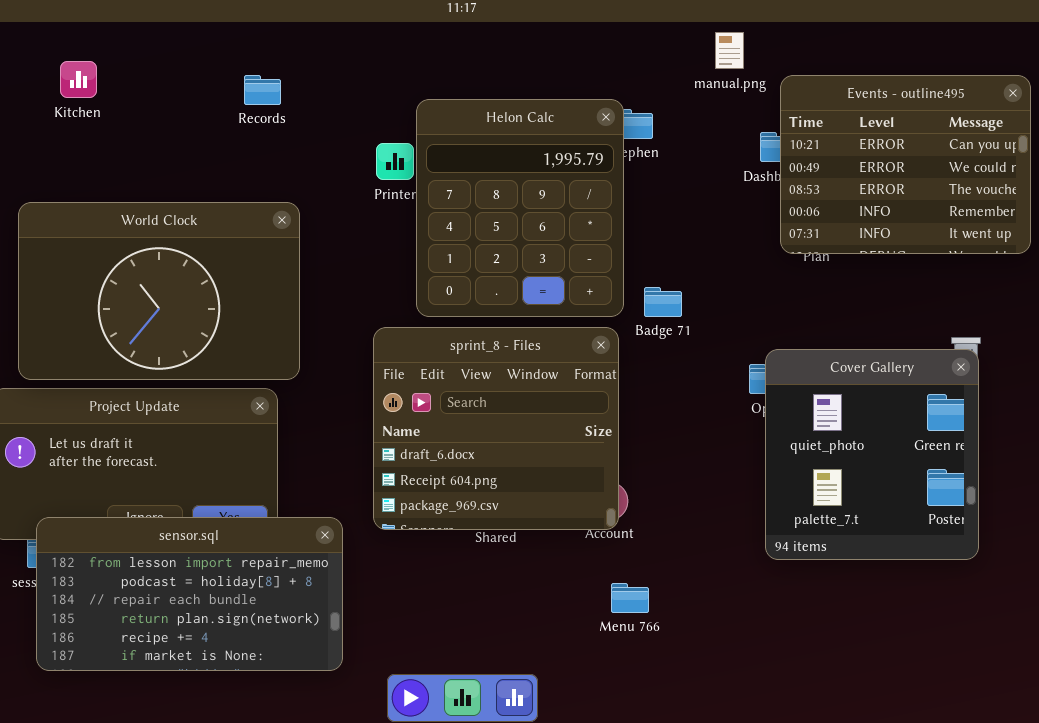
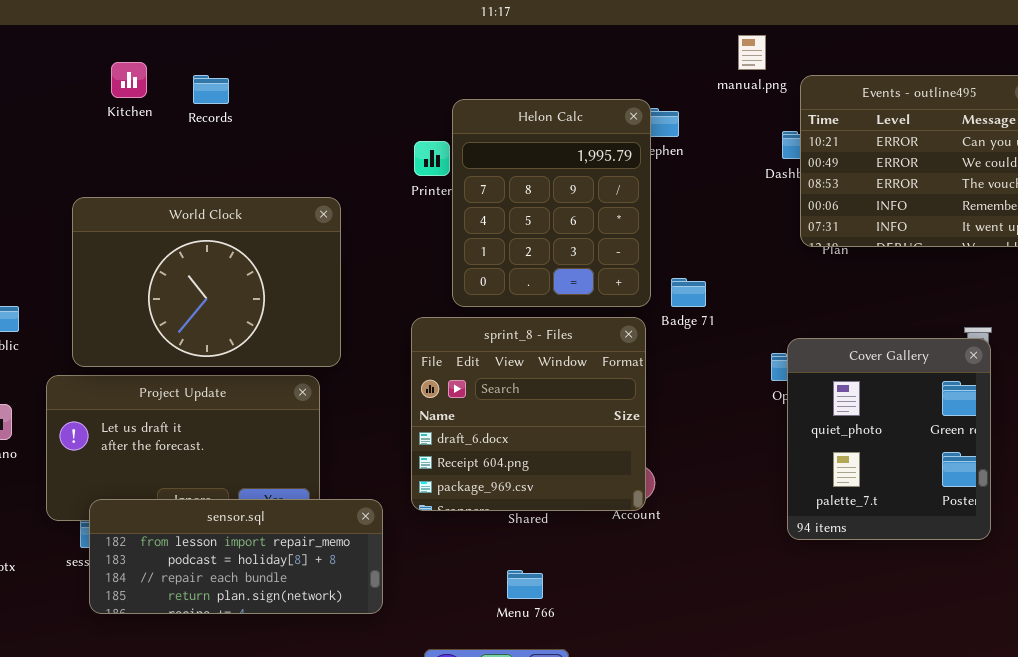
Records: [244,75,281,105] -> [193,75,229,104], moved
sensor.sql: [36,517,343,671] -> [89,499,383,614], resized
Menu 766: [611,583,649,613] -> [507,570,543,599], moved

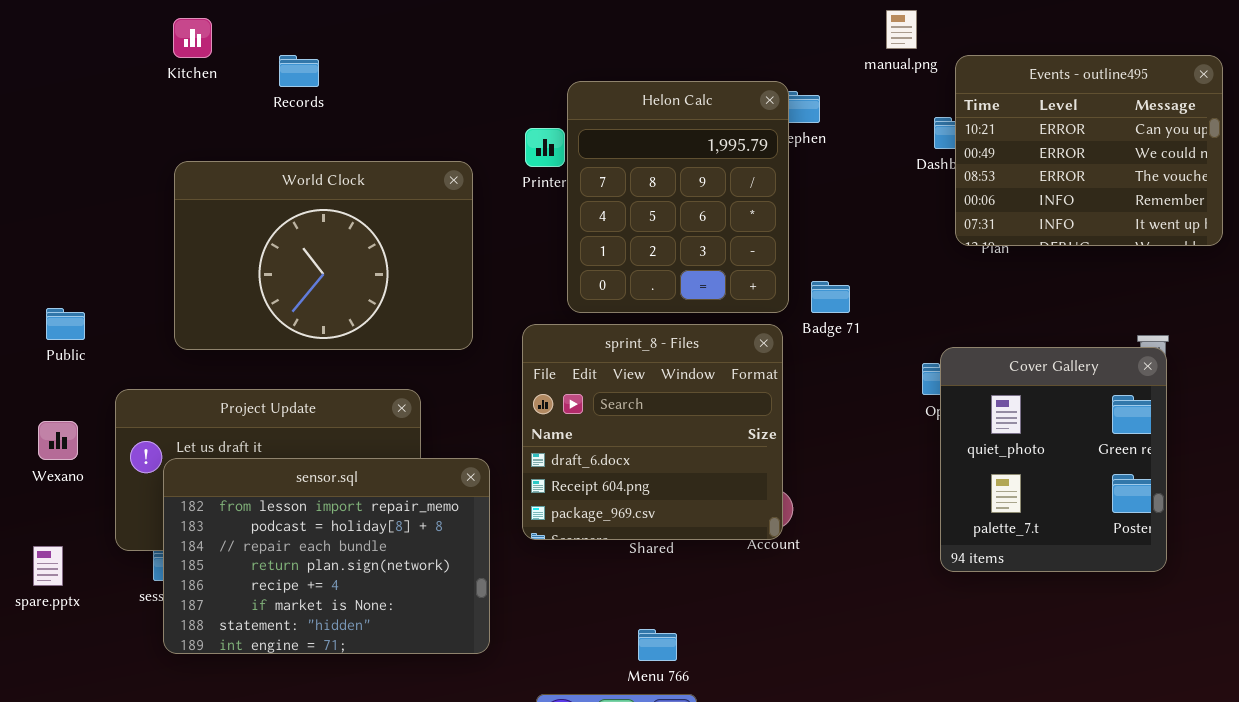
Kitchen: [111,62,147,98] -> [173,18,212,58], moved
World Clock: [72,197,341,367] -> [174,161,473,350], moved
sensor.sql: [89,499,383,614] -> [163,458,490,654], resized
Menu 766: [507,570,543,599] -> [638,629,677,661], moved

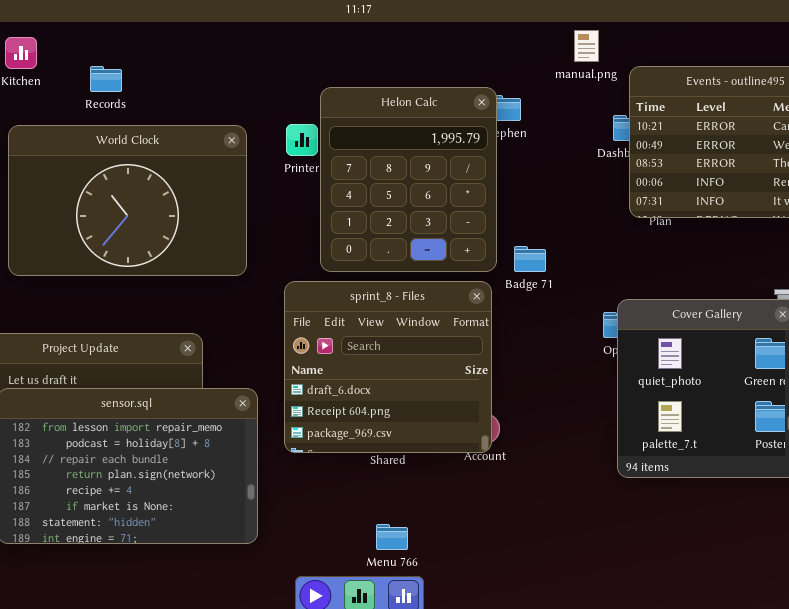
World Clock: [174,161,473,350] -> [8,125,247,276], moved

